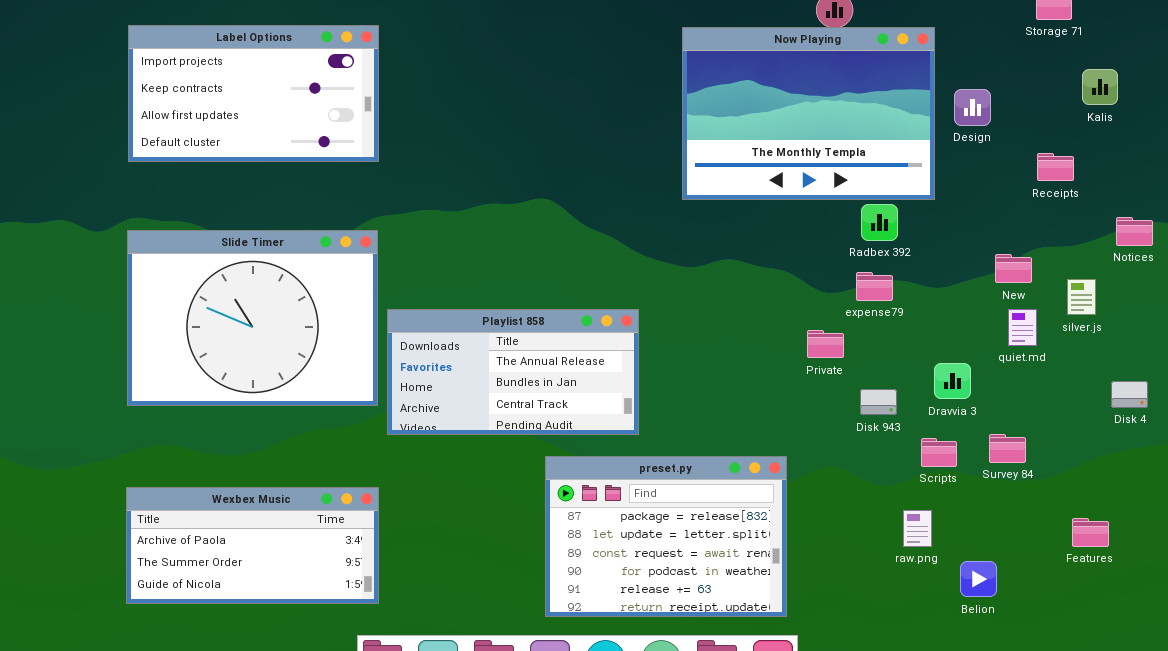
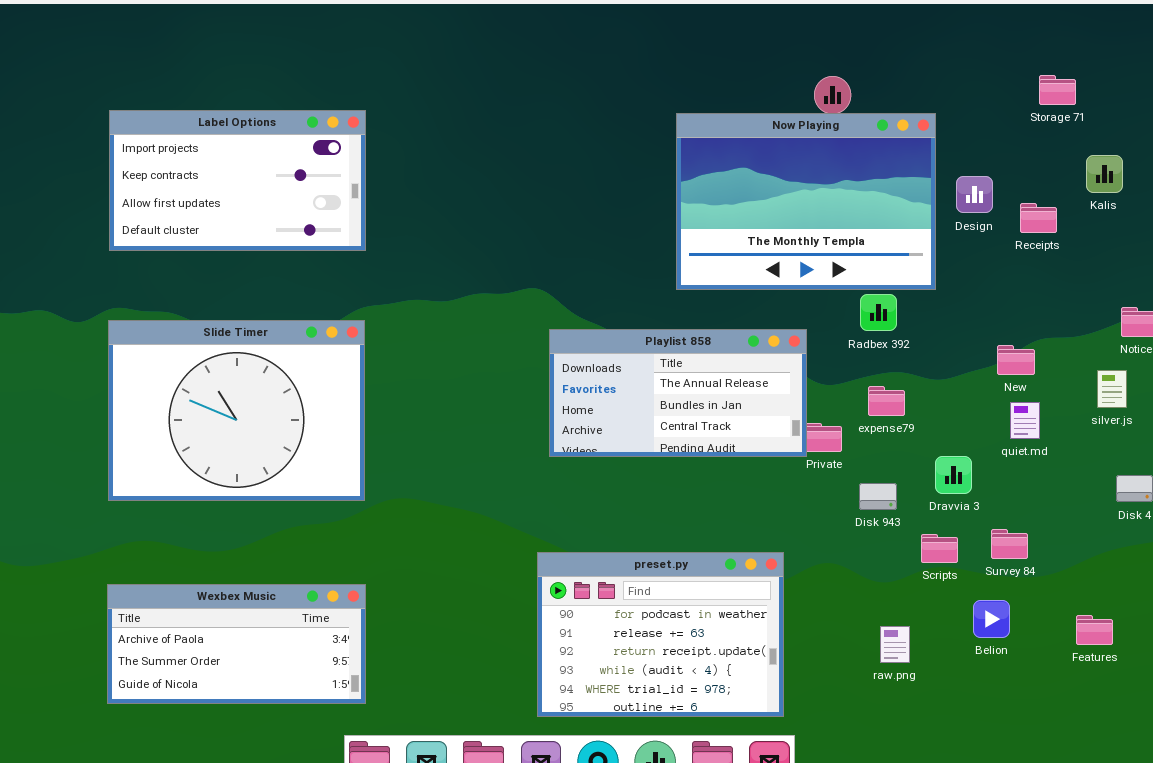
Receipts: [1037,153,1074,181] -> [1020,203,1057,233], moved
expense79: [856,272,893,301] -> [868,386,905,416], moved
silver.js: [1067,279,1096,315] -> [1097,370,1127,408], moved
Playlist 858: [387,309,639,435] -> [549,329,807,457], moved
preset.py: [545,456,787,617] -> [537,552,784,717], scrolled down 3 rows
raw.png: [903,510,932,547] -> [880,626,910,663], moved
Belion: [960,561,997,597] -> [973,600,1010,638], moved

